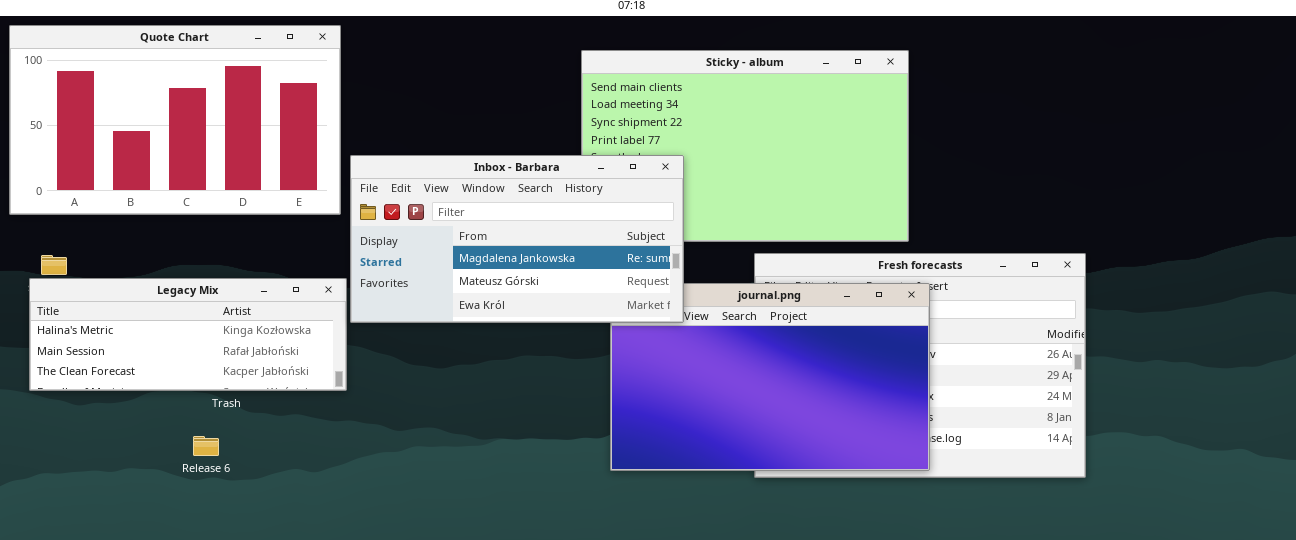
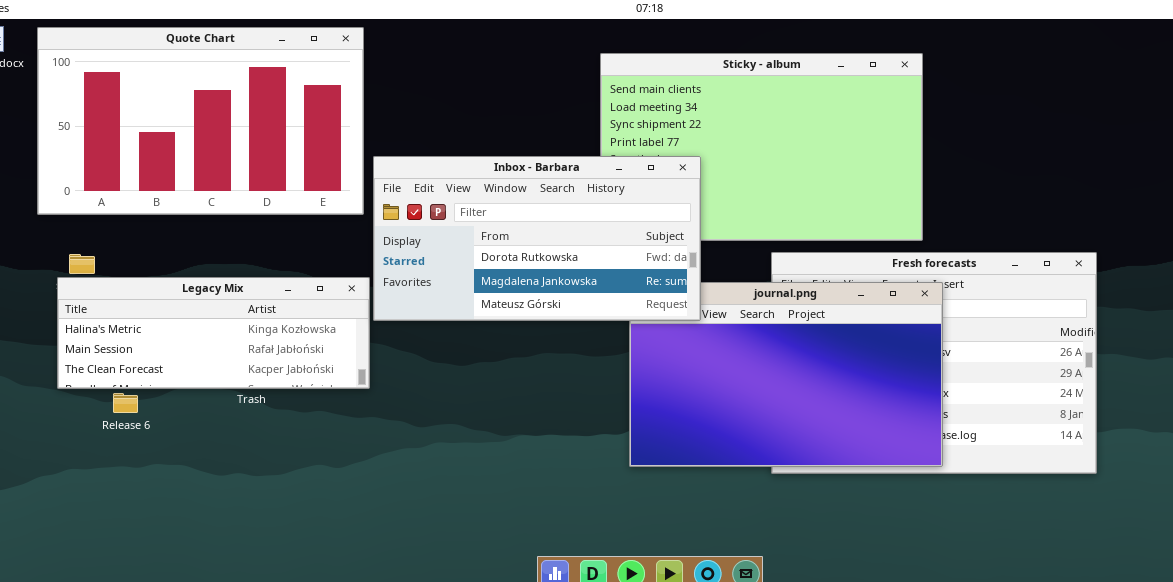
Inbox - Barbara: [350,155,684,323] -> [373,156,701,321], scrolled up 1 row
Release 6: [193,436,219,456] -> [113,393,138,413], moved

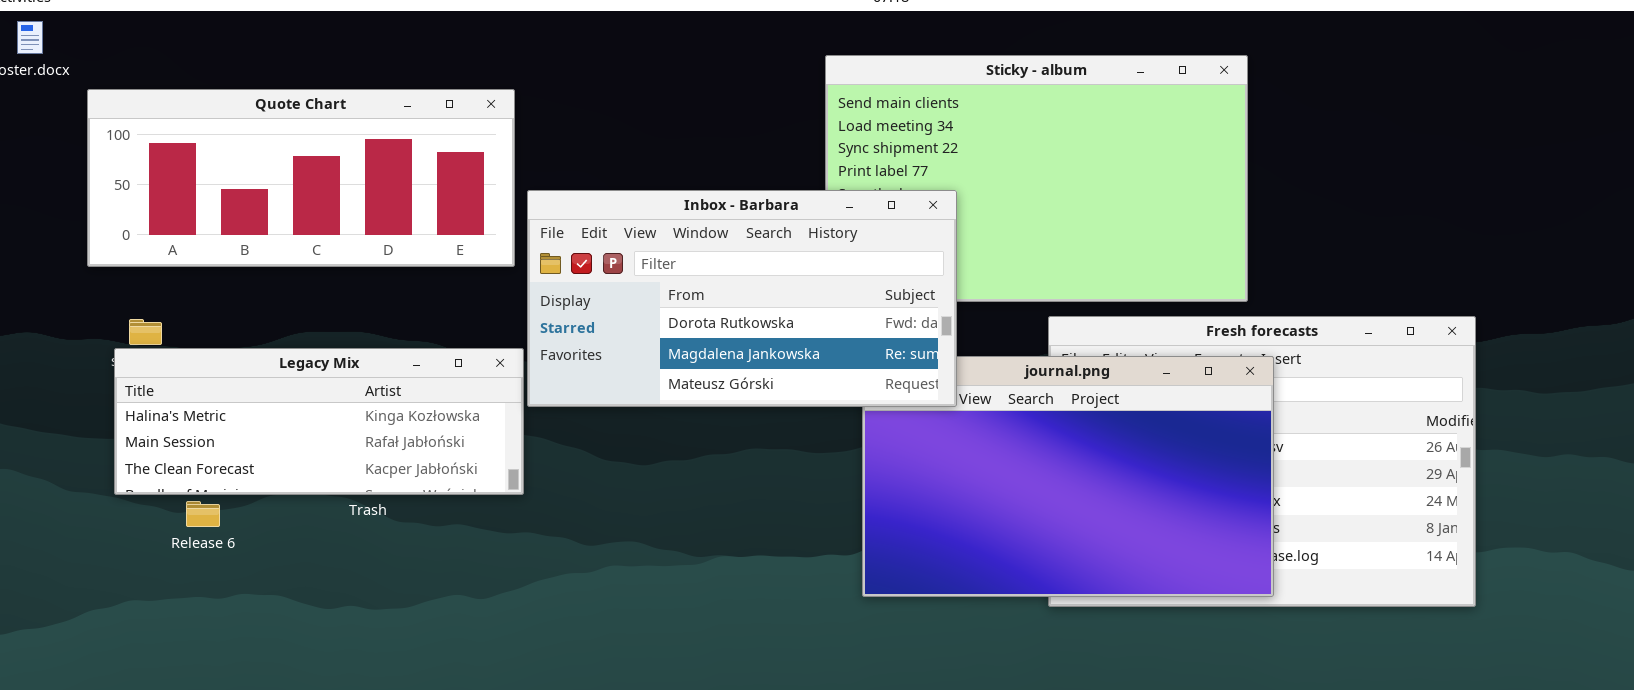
Quote Chart: [37,27,364,215] -> [87,89,515,267], resized

